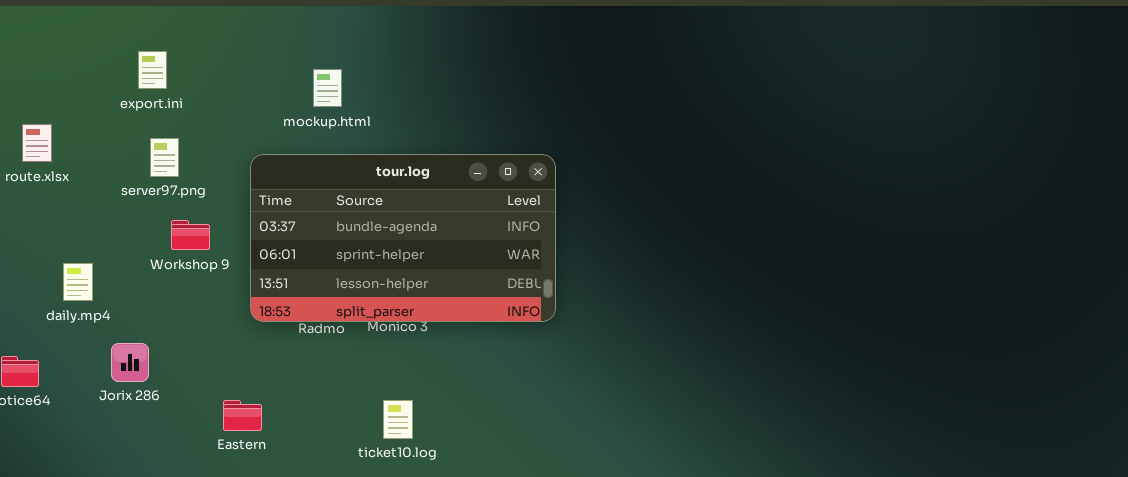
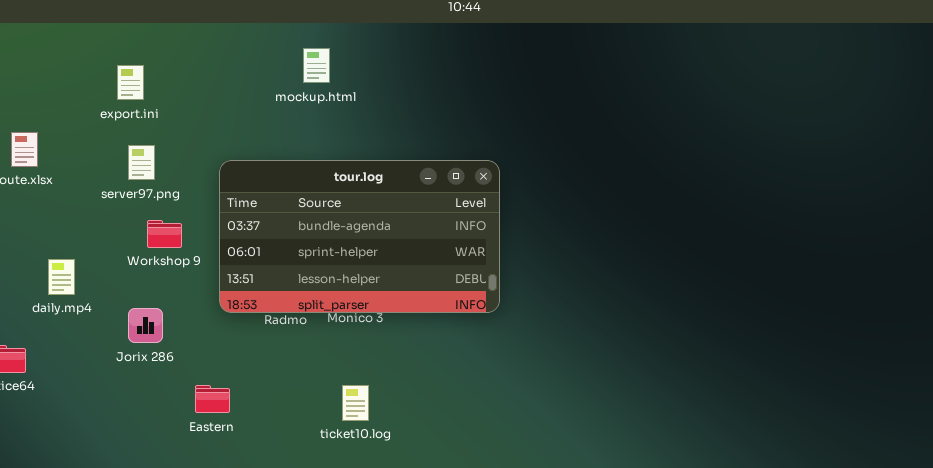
mockup.html: [313,69,342,107] -> [303,48,330,83], moved
Jorix 286: [111,343,149,382] -> [128,308,163,343], moved

